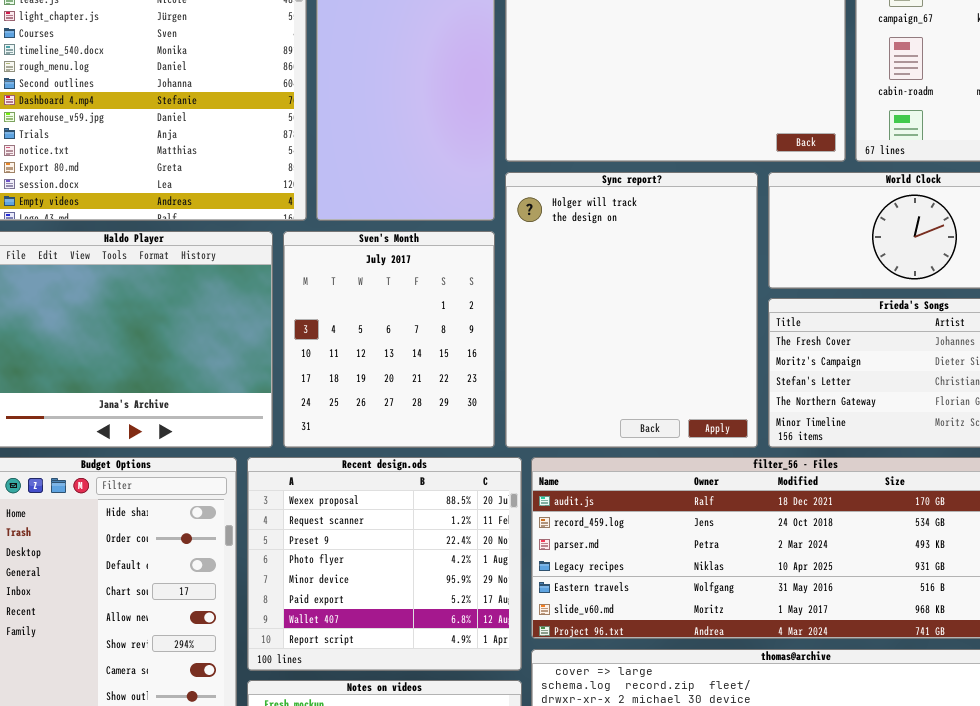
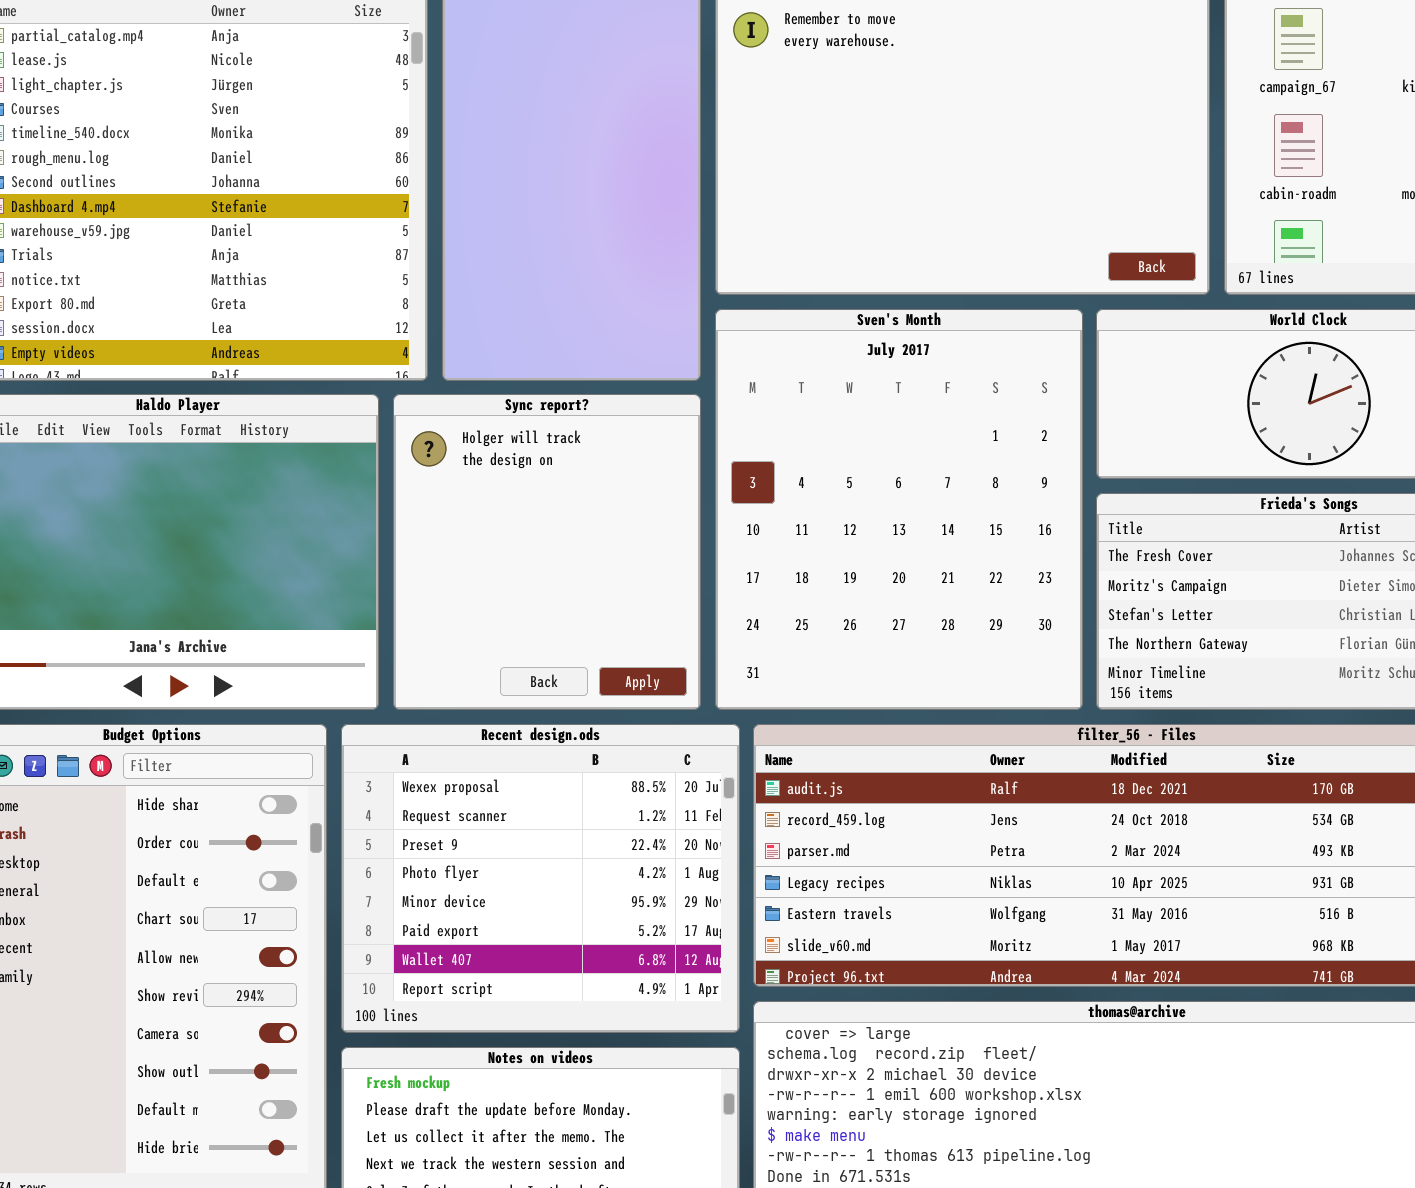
Sync report?: [505,172,758,448] -> [393,394,701,710], moved, resized
Sven's Month: [283,231,495,448] -> [715,309,1083,710], moved, resized

